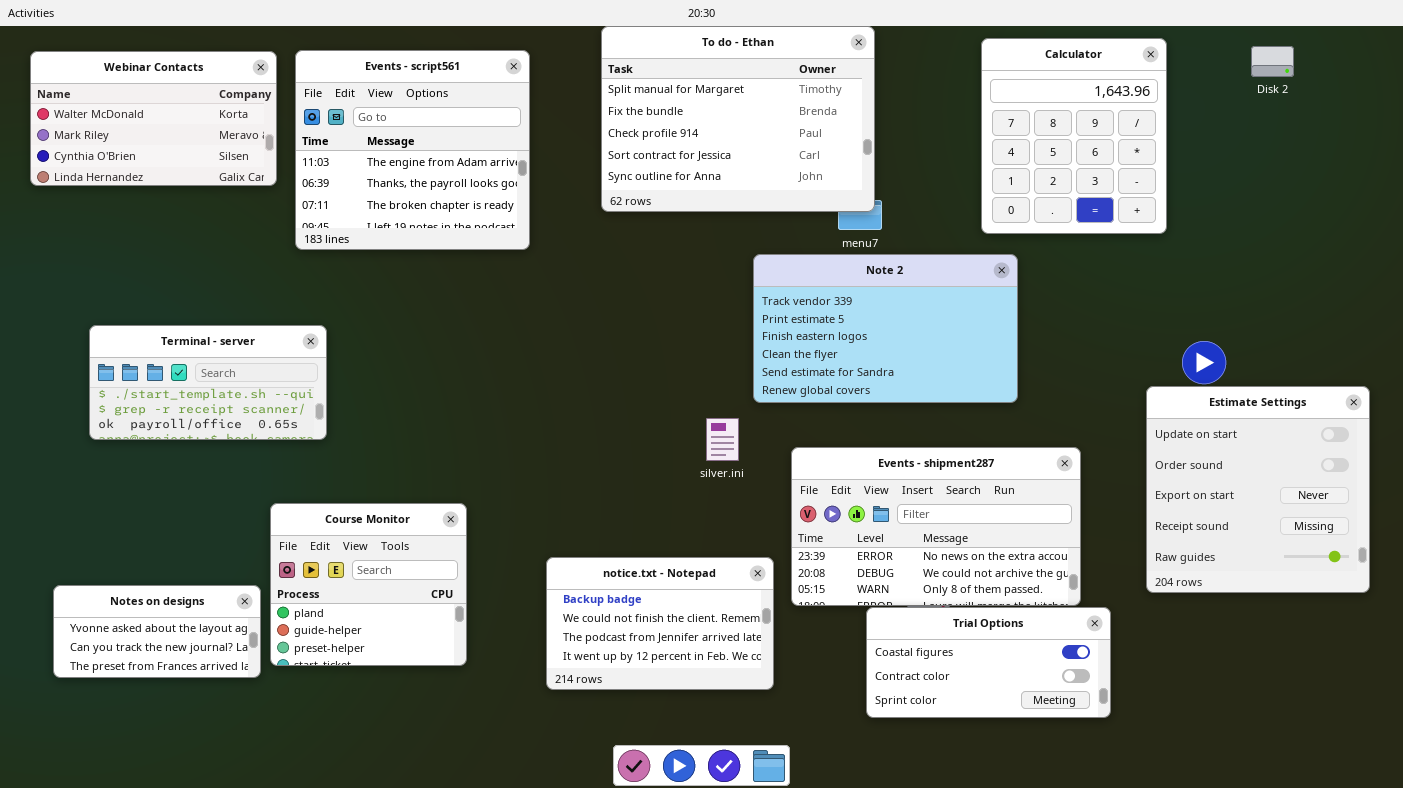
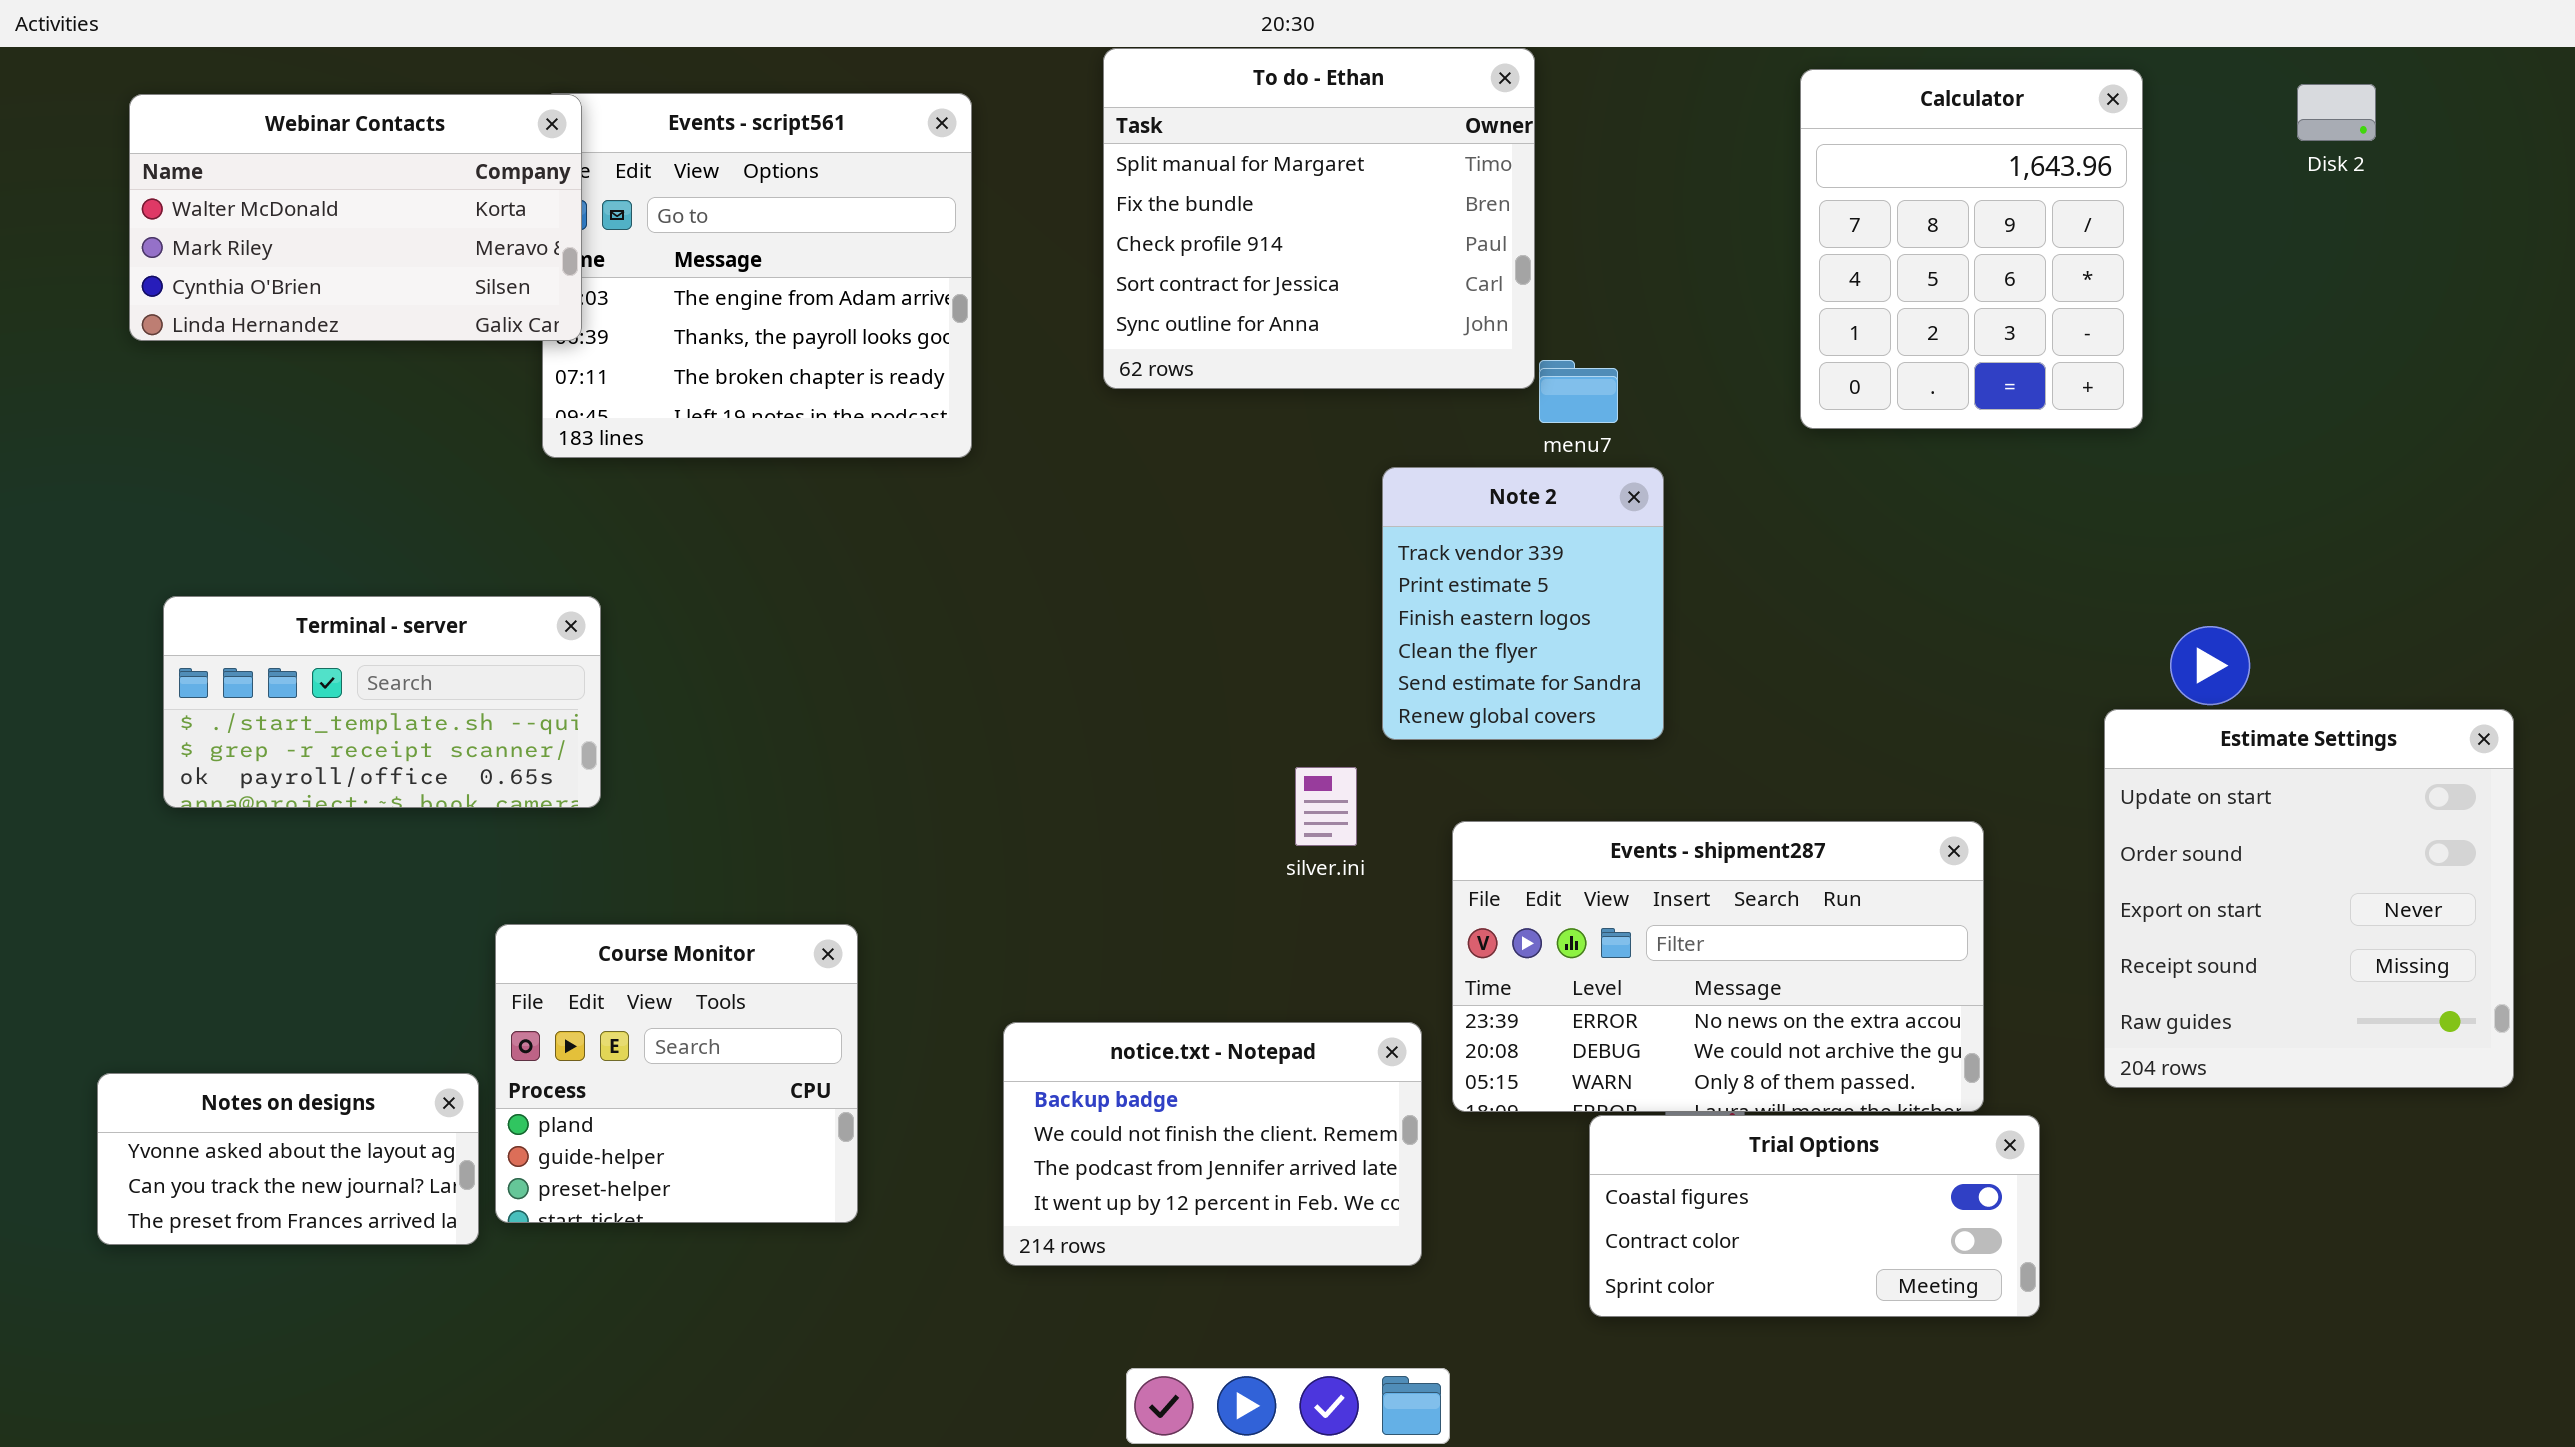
To do - Ethan: [601,26,875,212] -> [1103,48,1535,389], resized
Webinar Contacts: [30,51,277,186] -> [129,94,582,341], moved
Note 2: [753,254,1018,403] -> [1382,467,1664,740], resized

